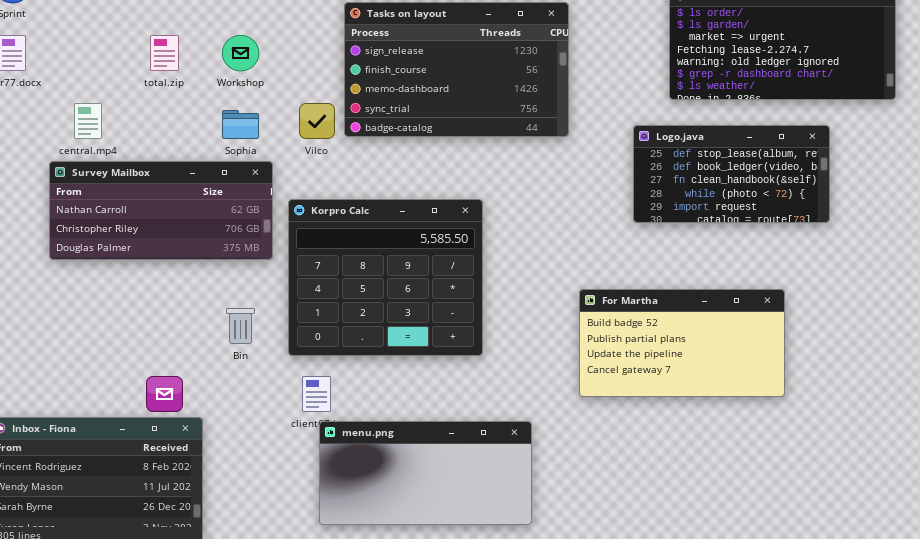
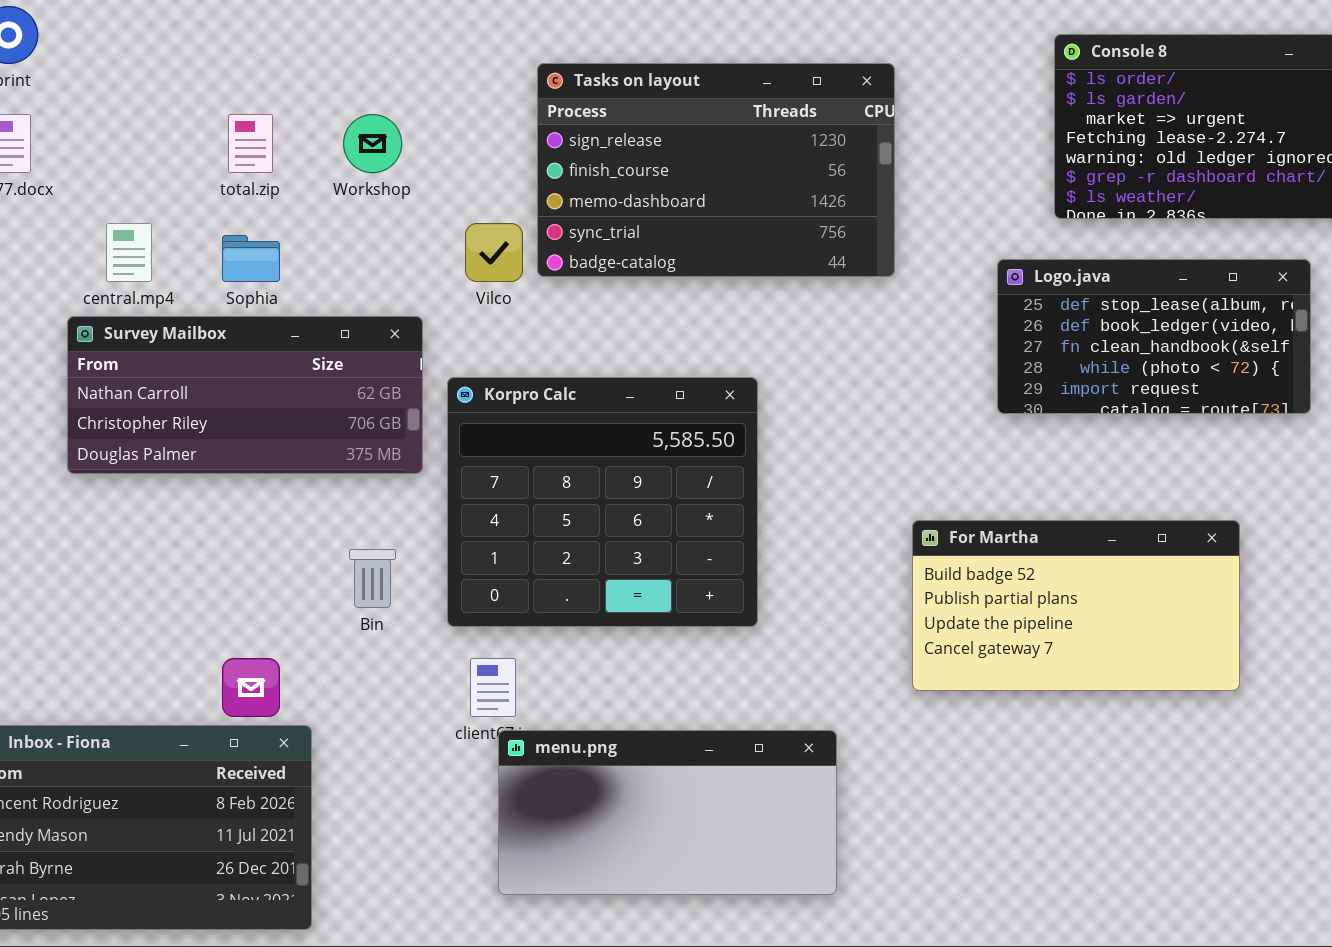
Sophia: [222,110,259,139] -> [222,235,280,282], moved

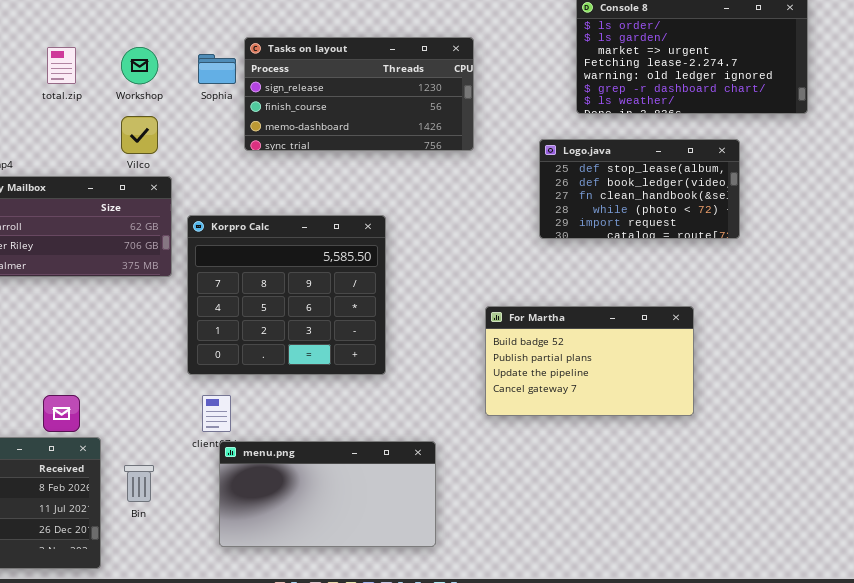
Tasks on layout: [537,63,895,277] -> [244,37,474,151], resized
Vilco: [465,223,523,282] -> [121,116,158,154], moved
Sophia: [222,235,280,282] -> [198,54,236,84], moved
Bin: [349,549,396,608] -> [124,465,154,502], moved

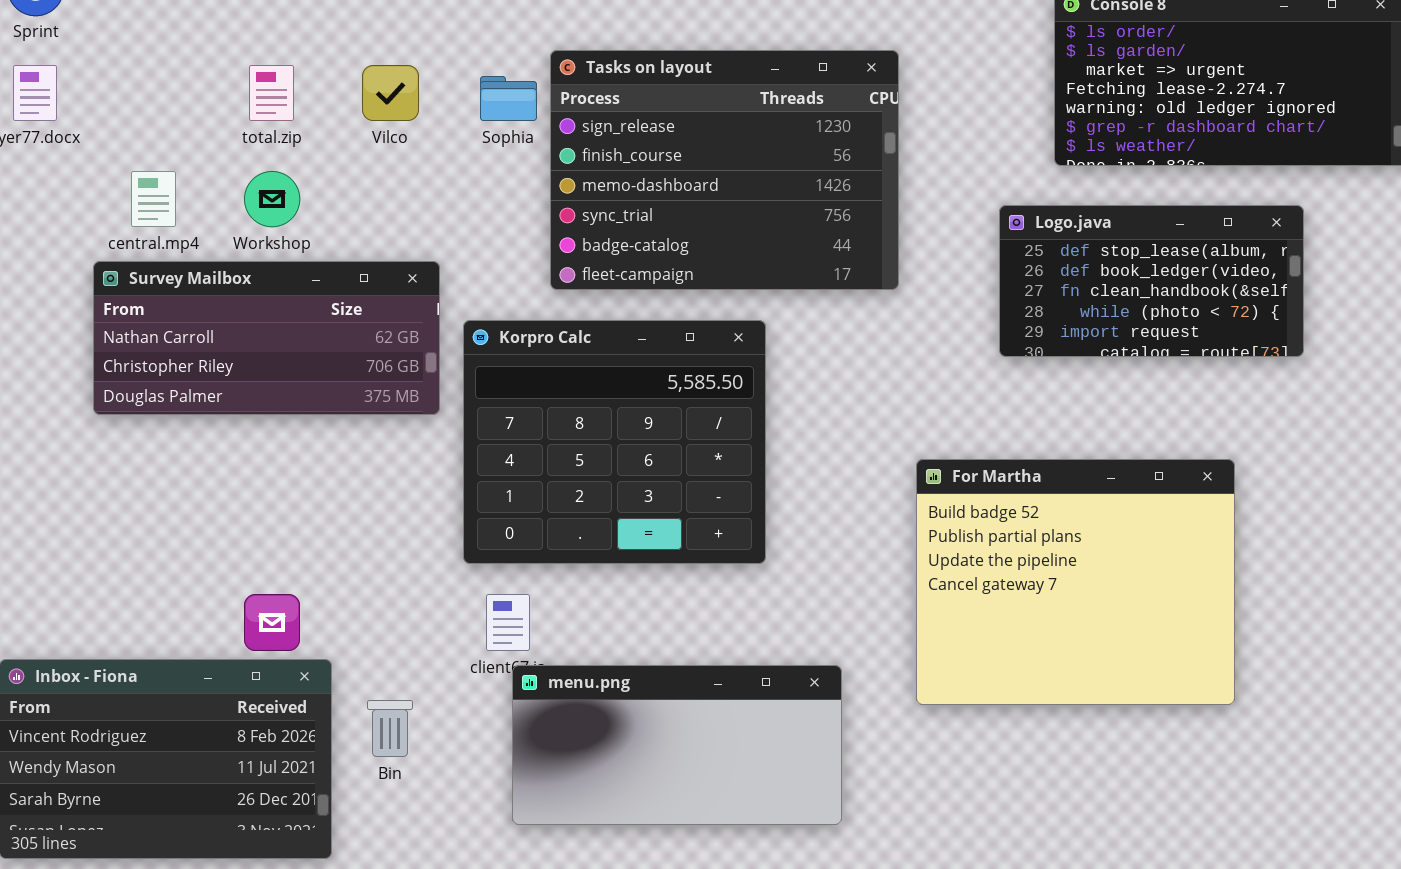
Tasks on layout: [244,37,474,151] -> [550,50,899,290], resized
Workshop: [121,47,158,84] -> [244,171,300,227], moved
Vilco: [121,116,158,154] -> [362,65,419,121], moved
For Martha: [485,306,694,416] -> [916,459,1235,705], resized

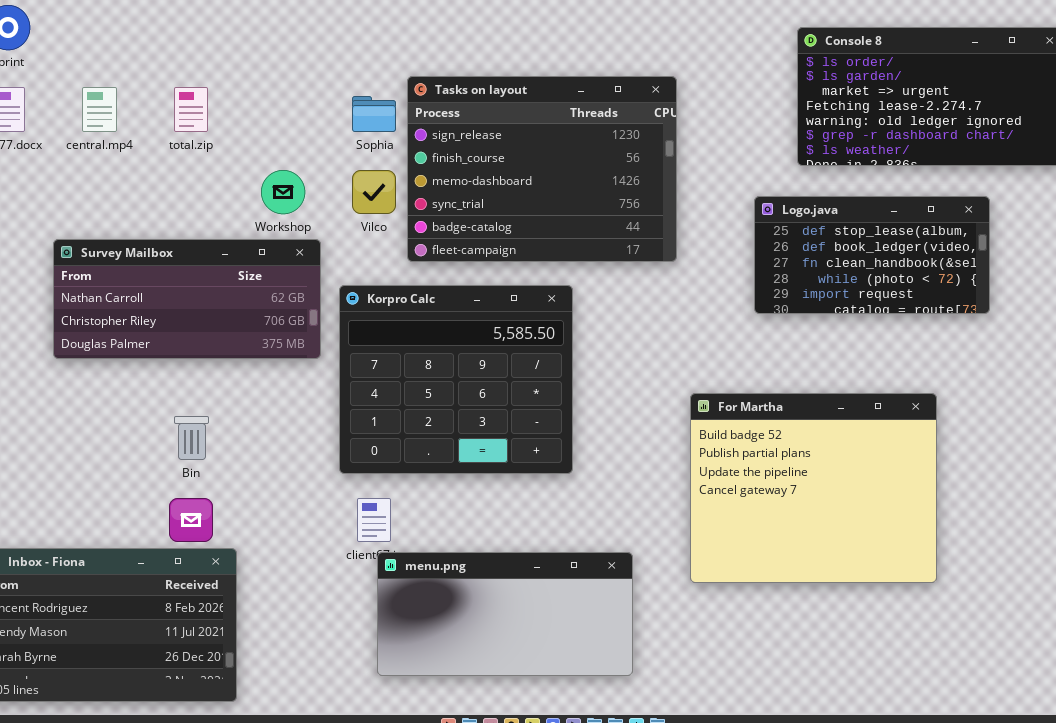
Vilco: [362,65,419,121] -> [352,170,396,214], moved
central.mp4: [131,171,176,227] -> [82,87,117,132], moved
Workshop: [244,171,300,227] -> [261,170,305,214], moved
Bin: [367,700,413,757] -> [174,416,209,460], moved

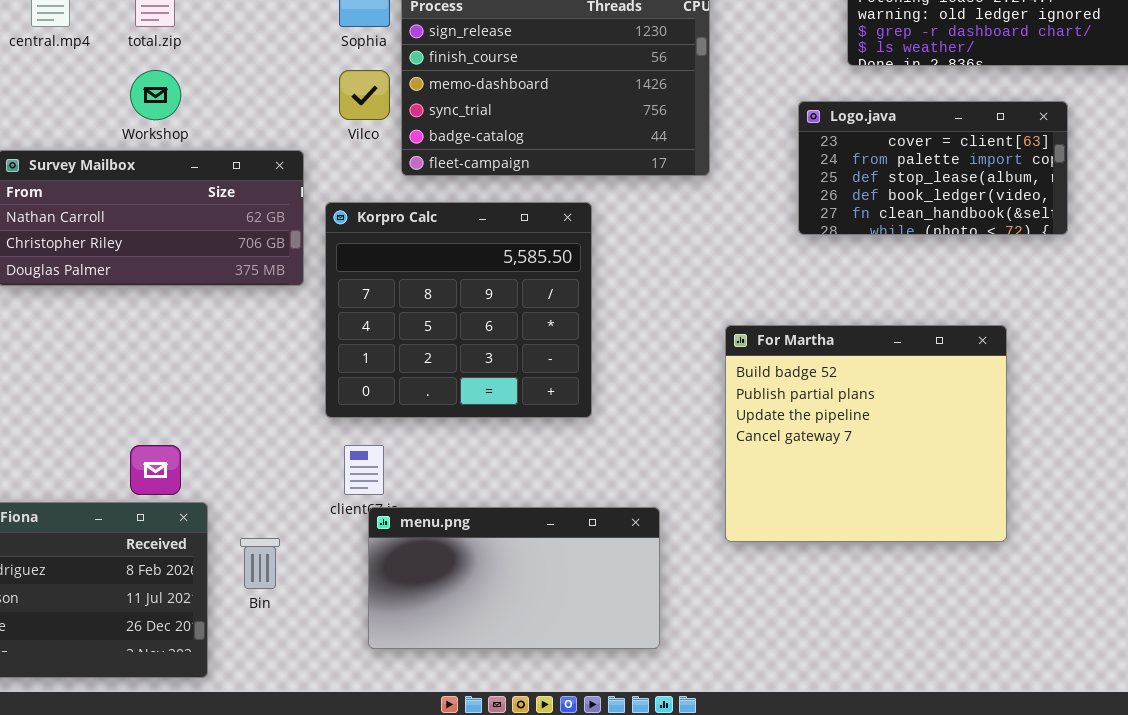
Workshop: [261,170,305,214] -> [130,70,181,120], moved
Logo.java: [754,196,990,314] -> [798,101,1068,235], scrolled up 2 rows
Bin: [174,416,209,460] -> [240,538,280,589], moved

